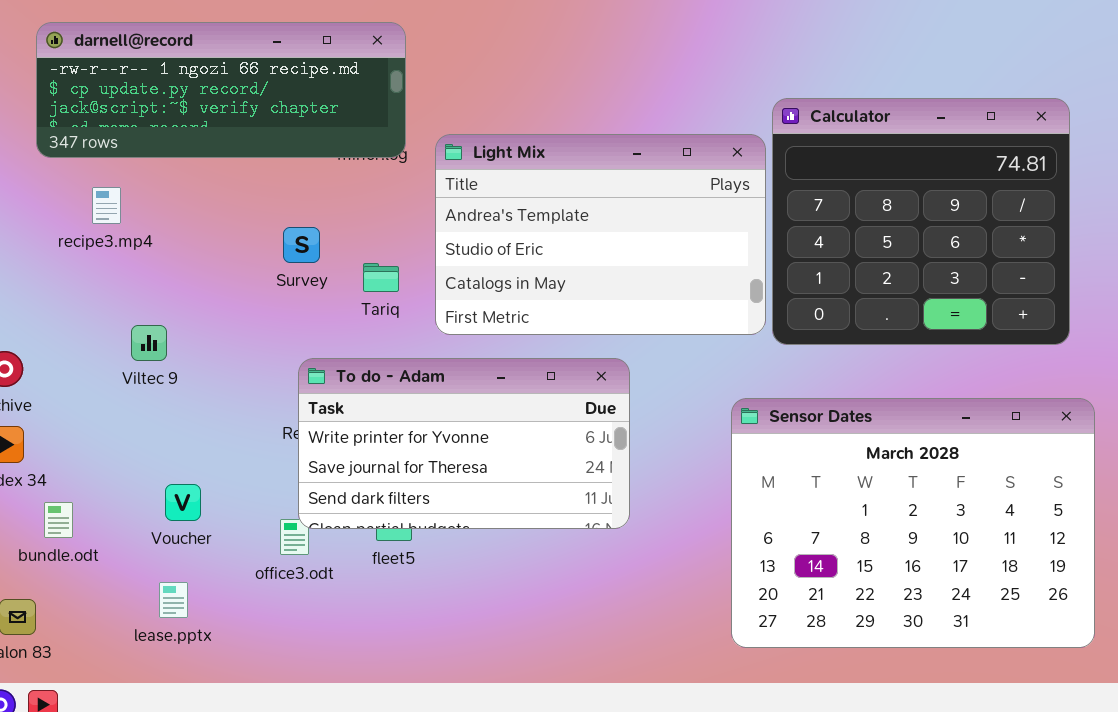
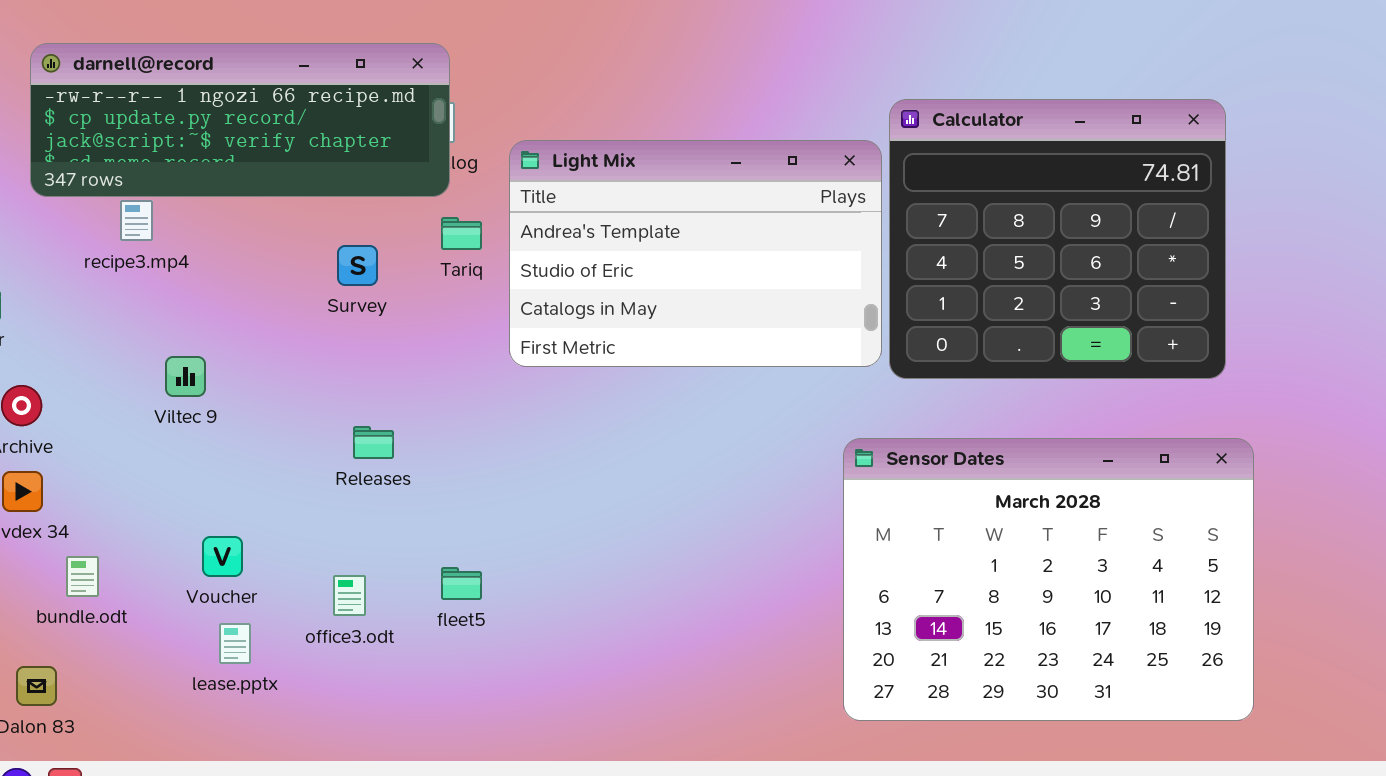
darnell@record: [36,22,406,158] -> [30,43,450,197], moved
Tariq: [363,263,399,292] -> [441,217,482,250], moved
To do - Adam: [298,358,630,529] -> none, closed
lease.pptx: [159,582,188,618] -> [219,623,251,664], moved

